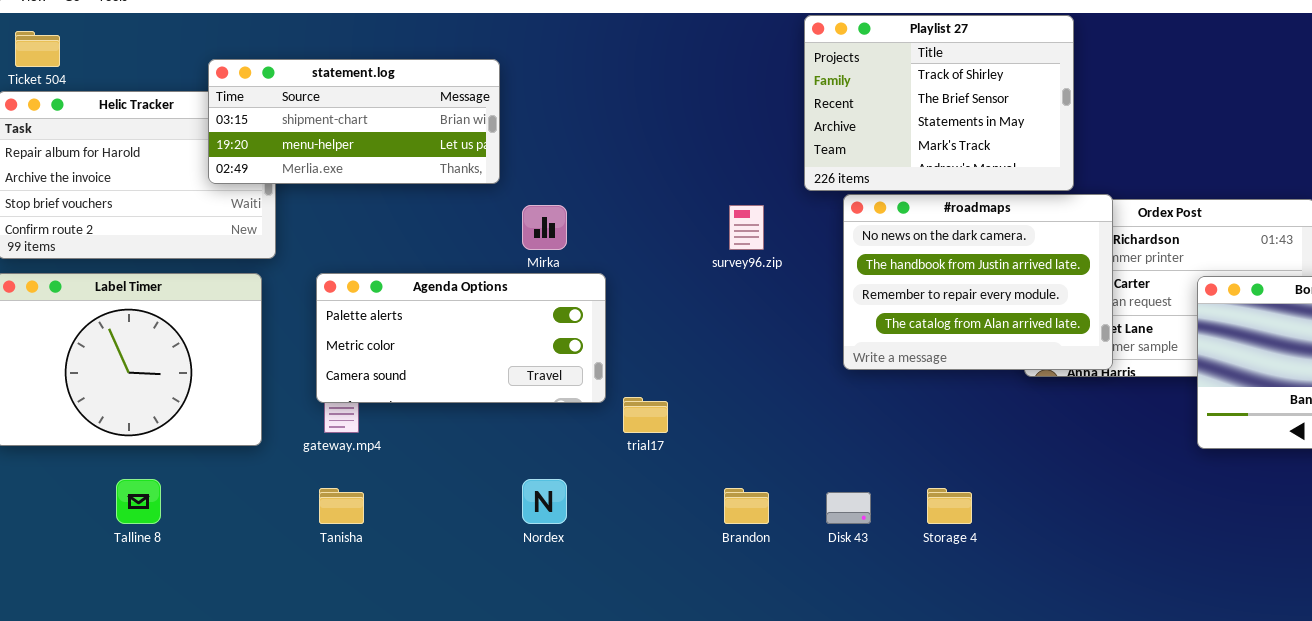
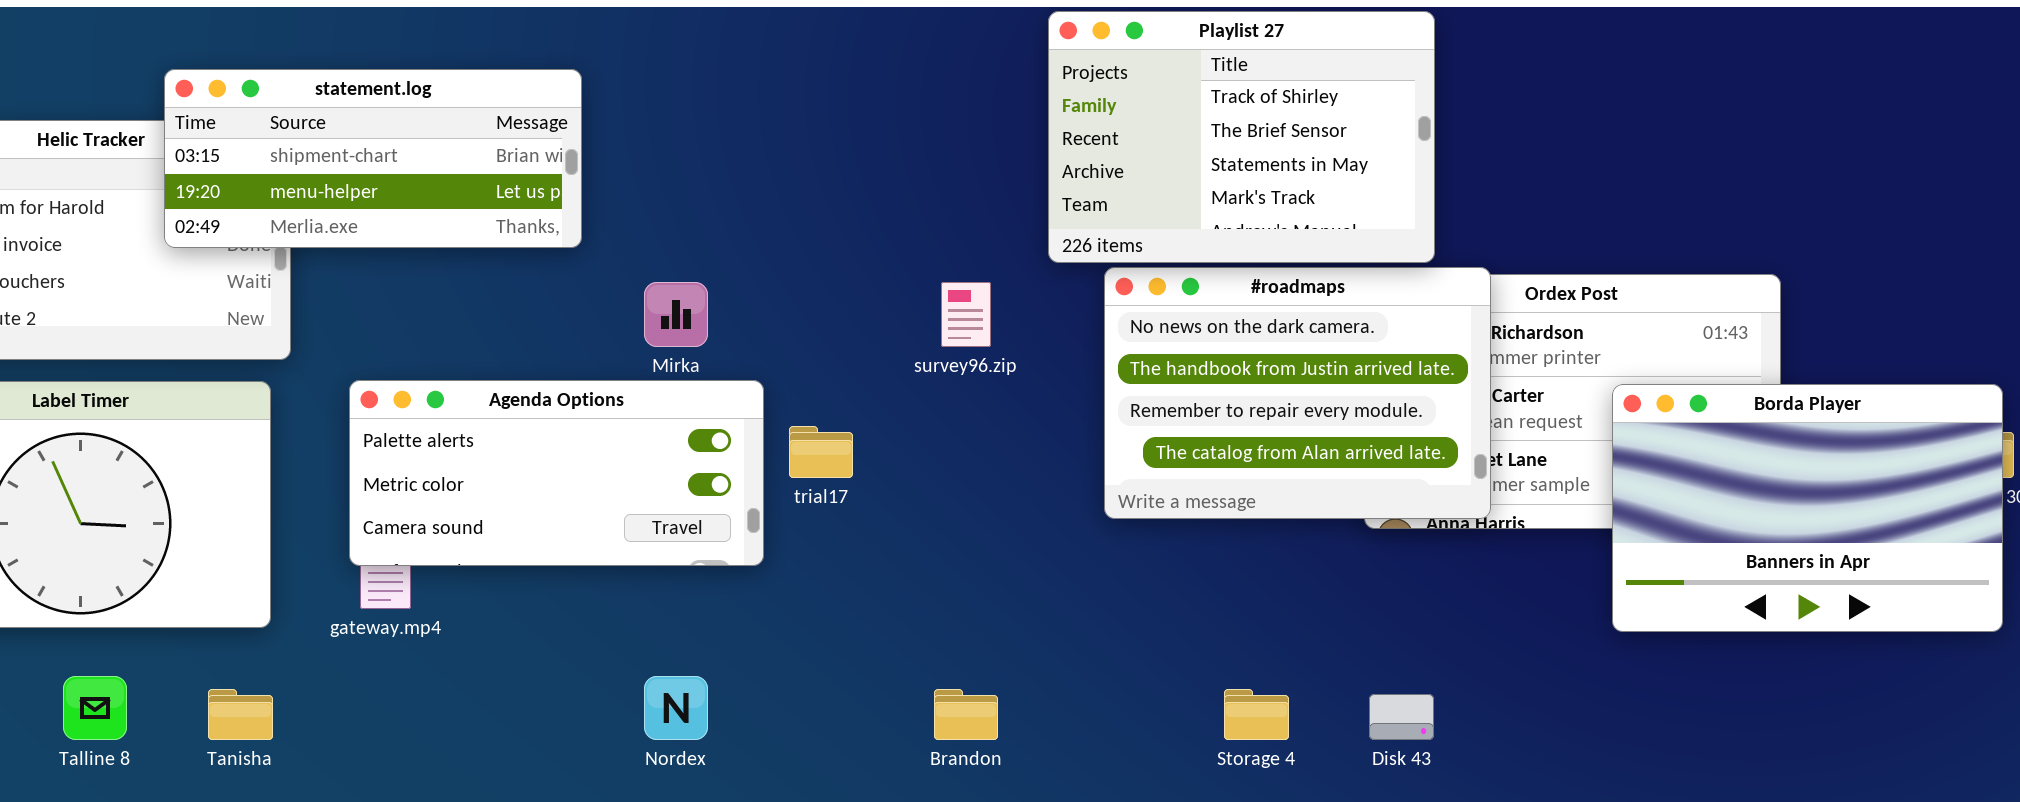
statement.log: [208,59,500,184] -> [164,69,582,248], moved
trial17: [623,397,668,433] -> [789,426,853,478], moved
Tanisha: [319,488,364,524] -> [208,689,273,740], moved
Disk 43: [826,492,871,524] -> [1369,694,1434,740], moved

